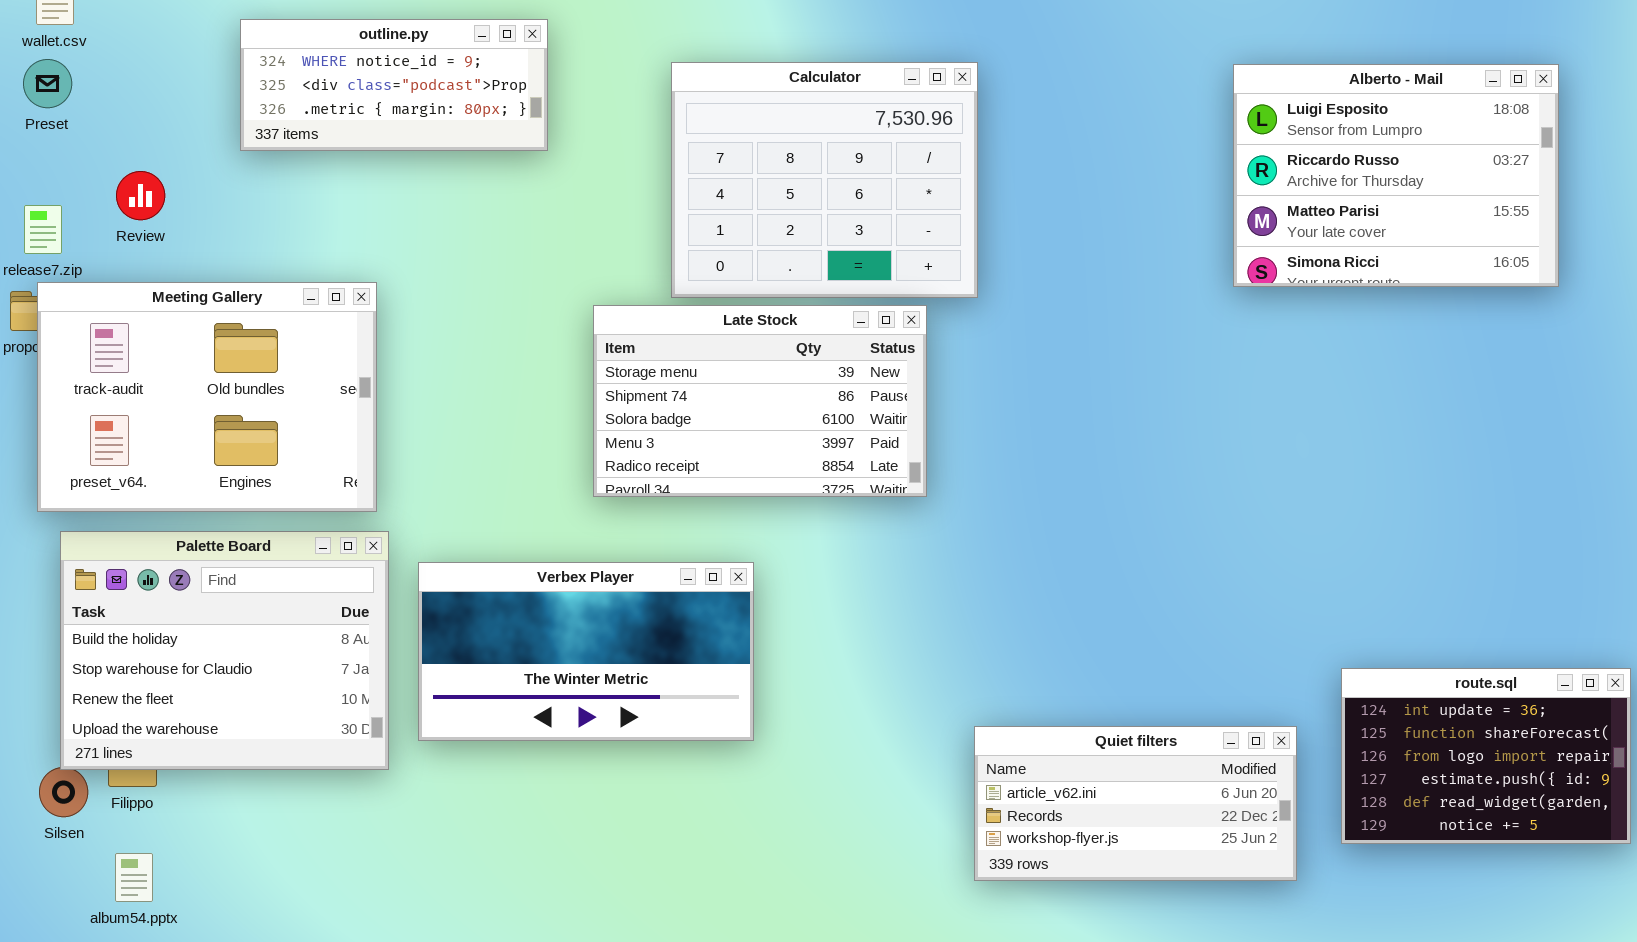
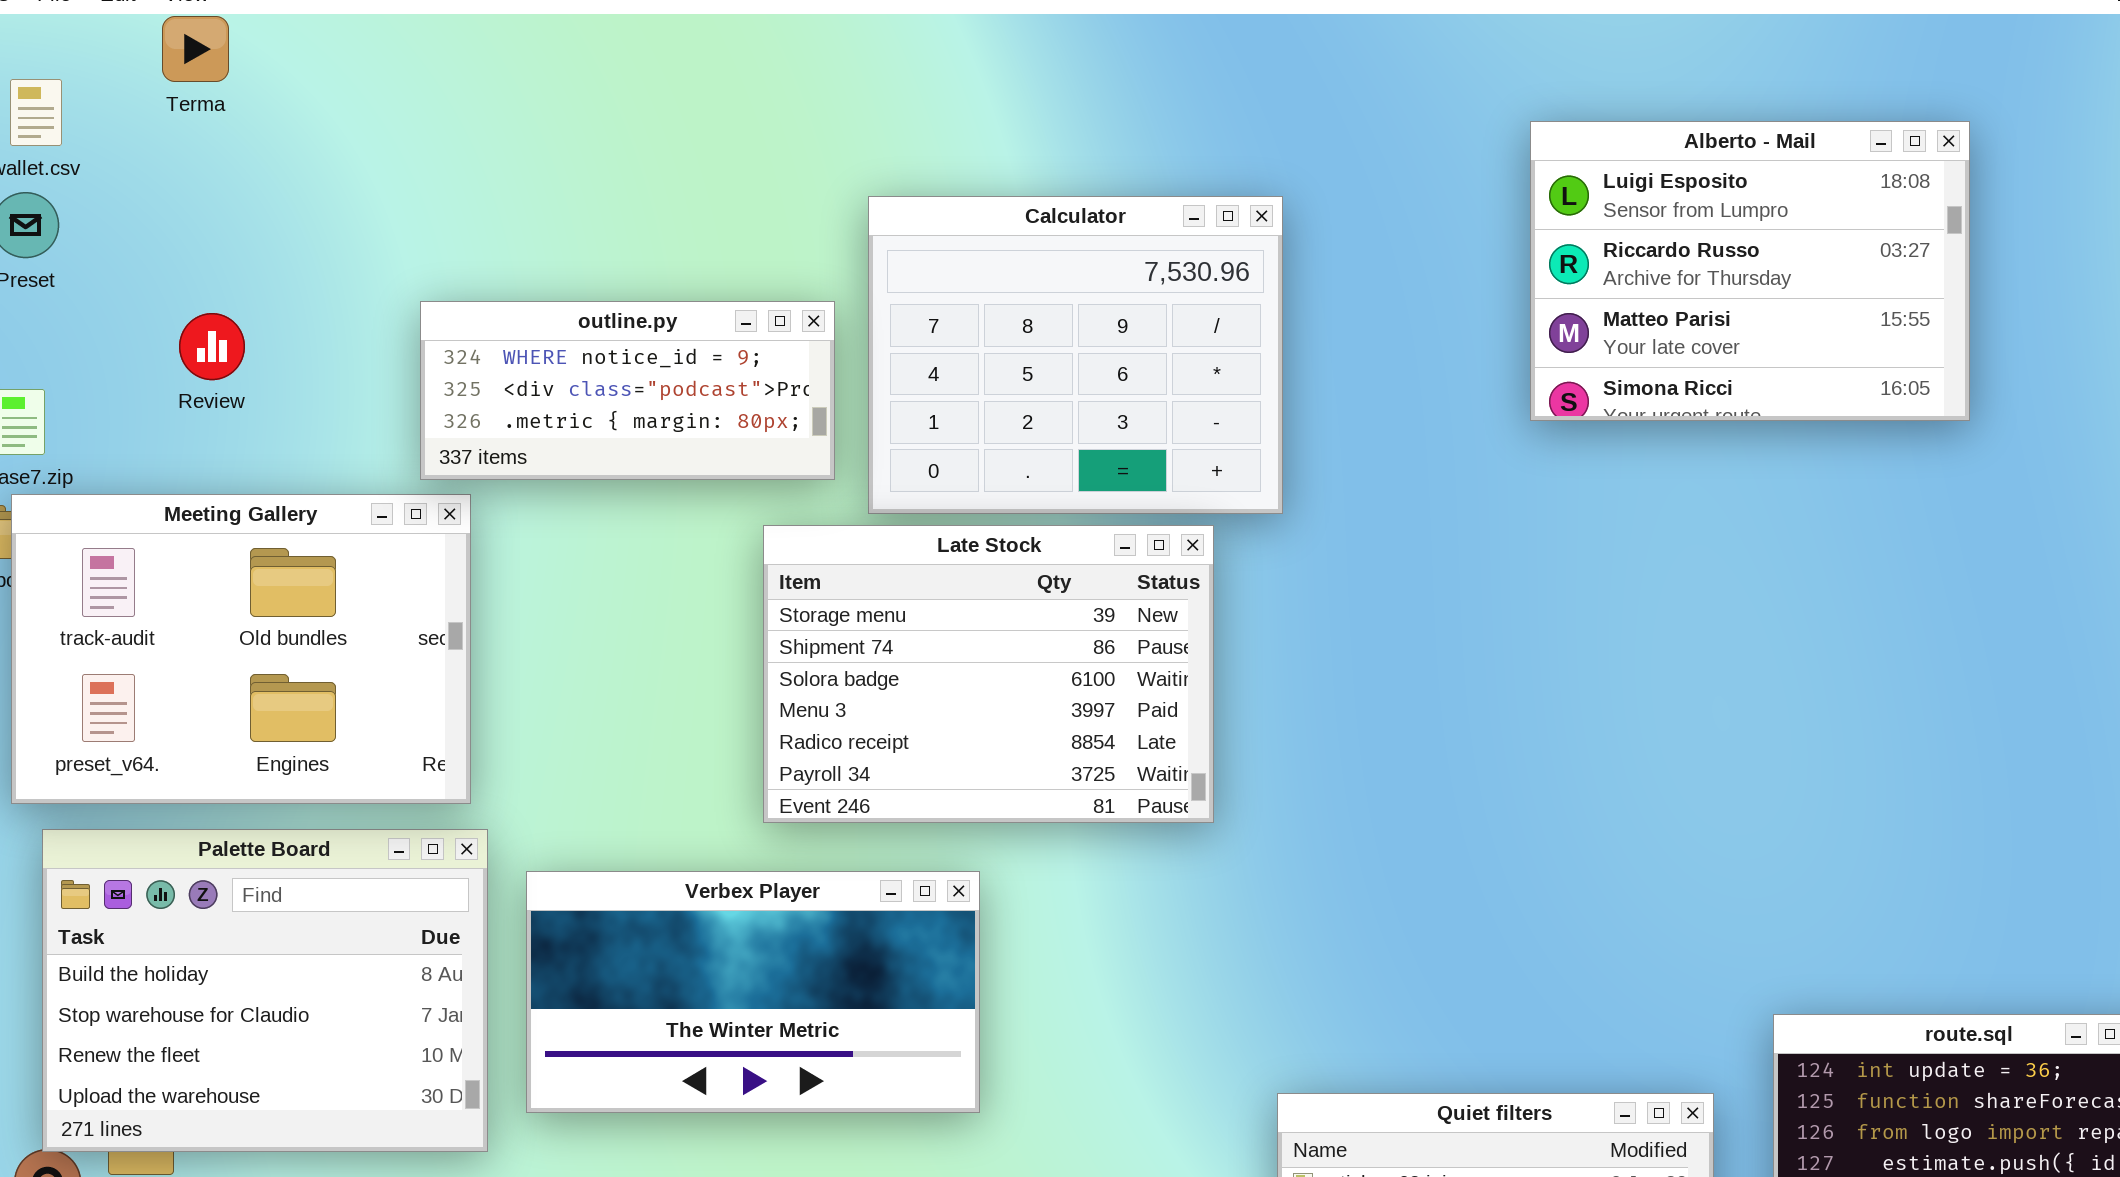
outline.py: [240,19,548,151] -> [420,301,835,480], moved
Alberto - Mail: [1233,64,1559,287] -> [1530,121,1970,421], moved
Review: [116,171,165,220] -> [179,313,245,380], moved
Late Stock: [593,305,927,497] -> [763,525,1214,823], resized

